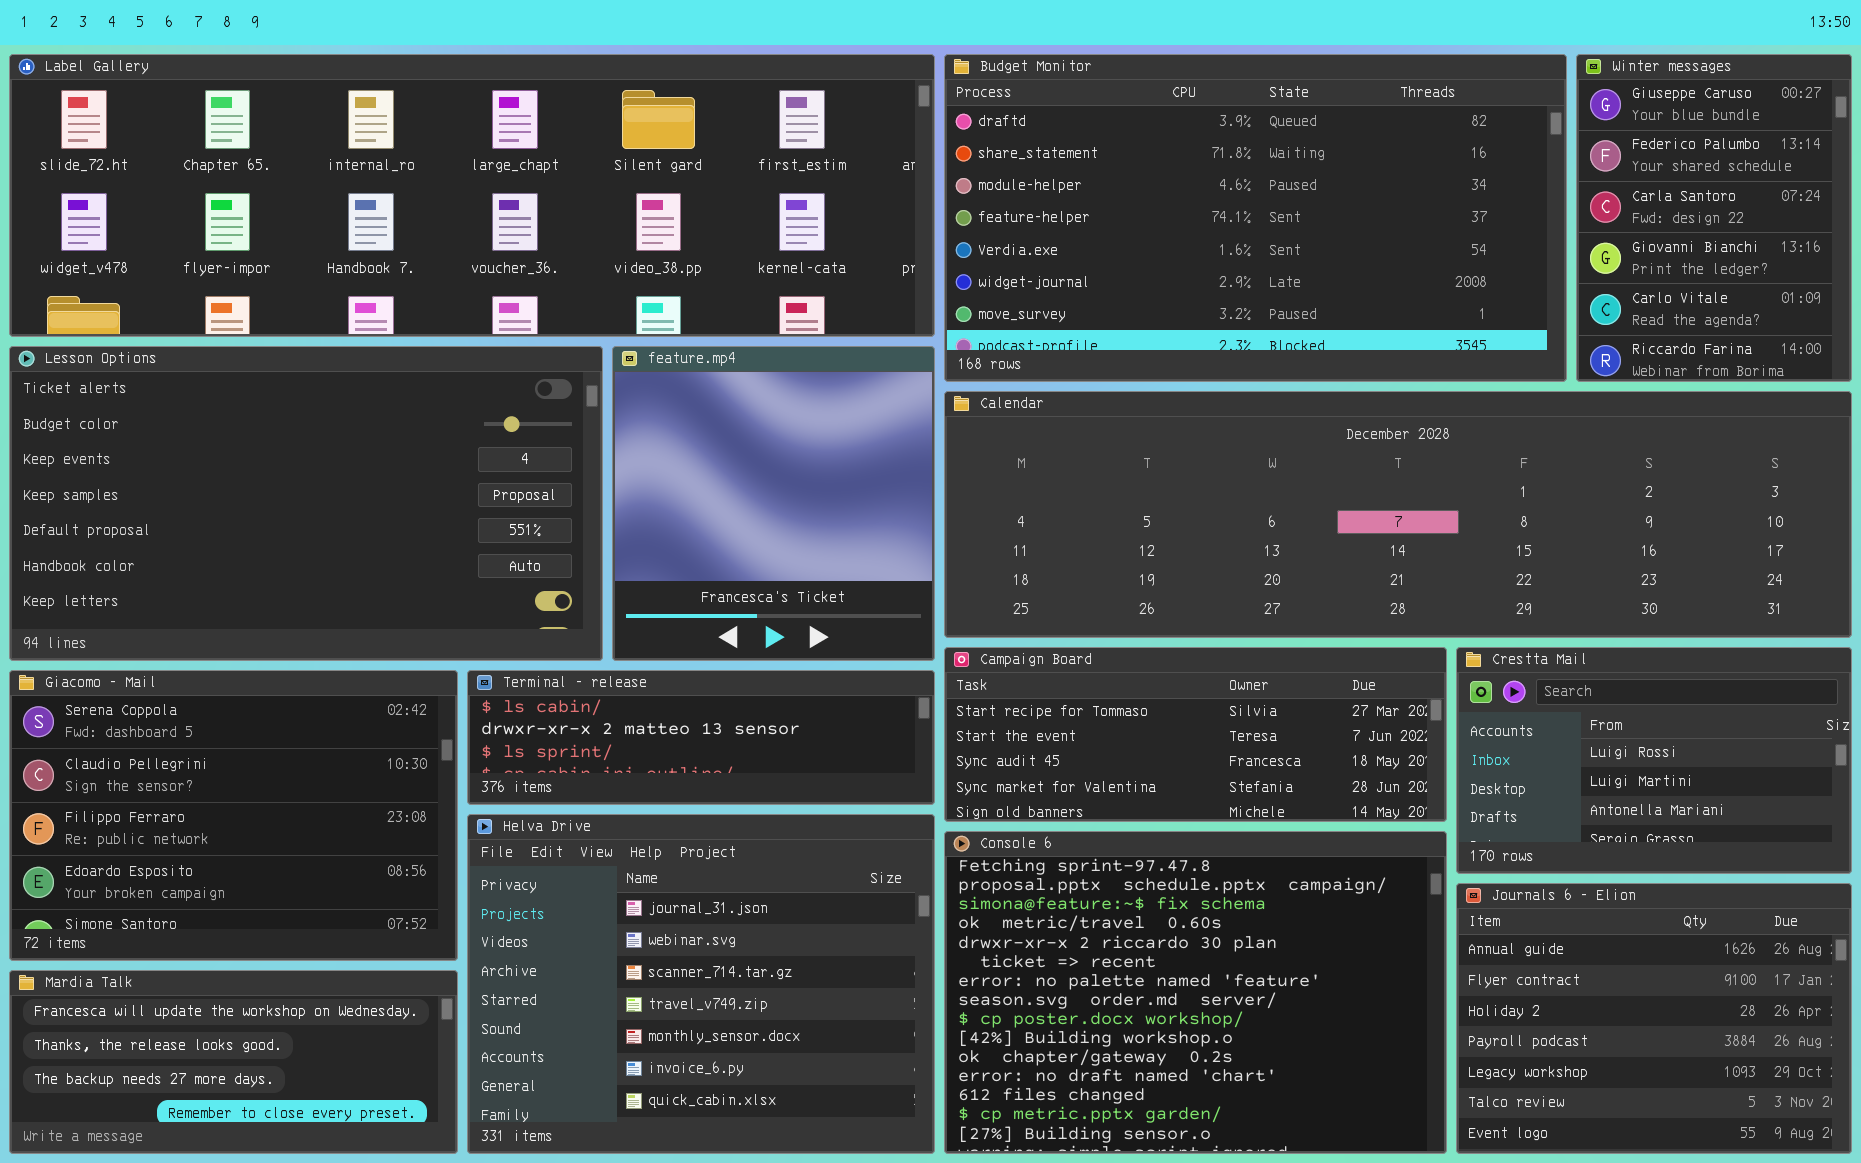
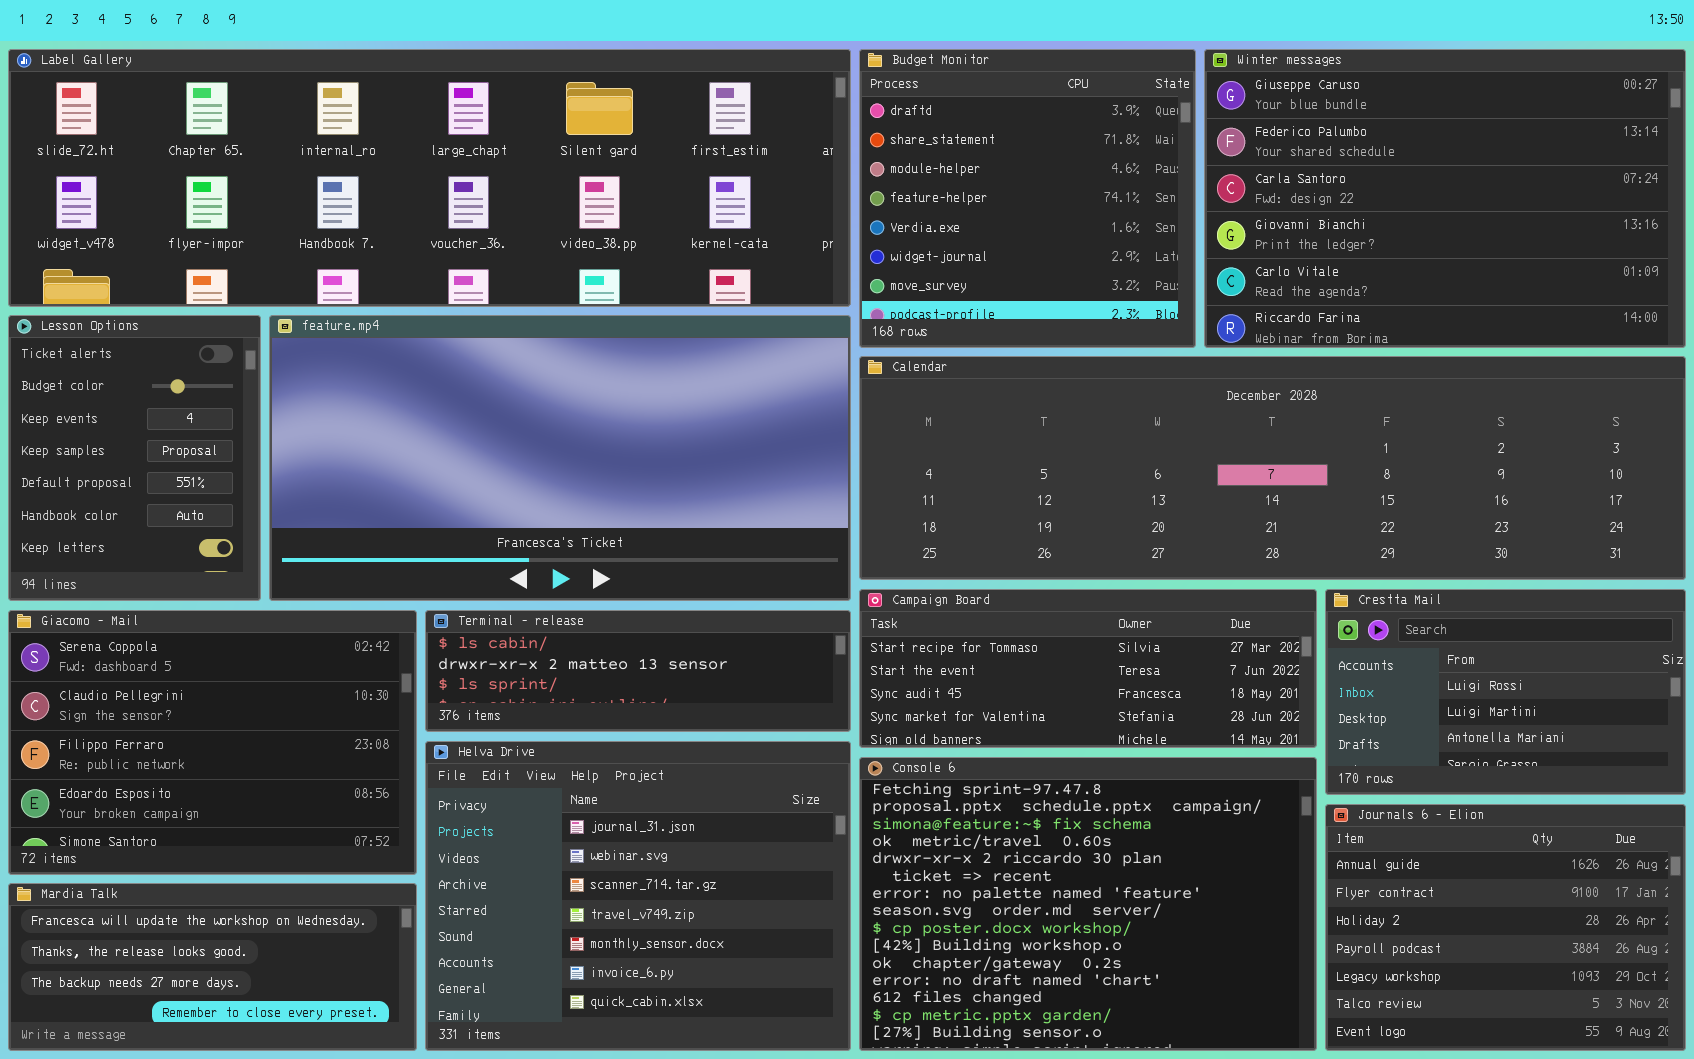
Budget Monitor: [944,54,1567,382] -> [859,49,1196,348], resized
Winter messages: [1576,54,1852,382] -> [1204,49,1686,348], resized
Lesson Options: [9,346,603,661] -> [8,315,261,601], resized
feature.mp4: [612,346,935,661] -> [269,315,851,601], resized

